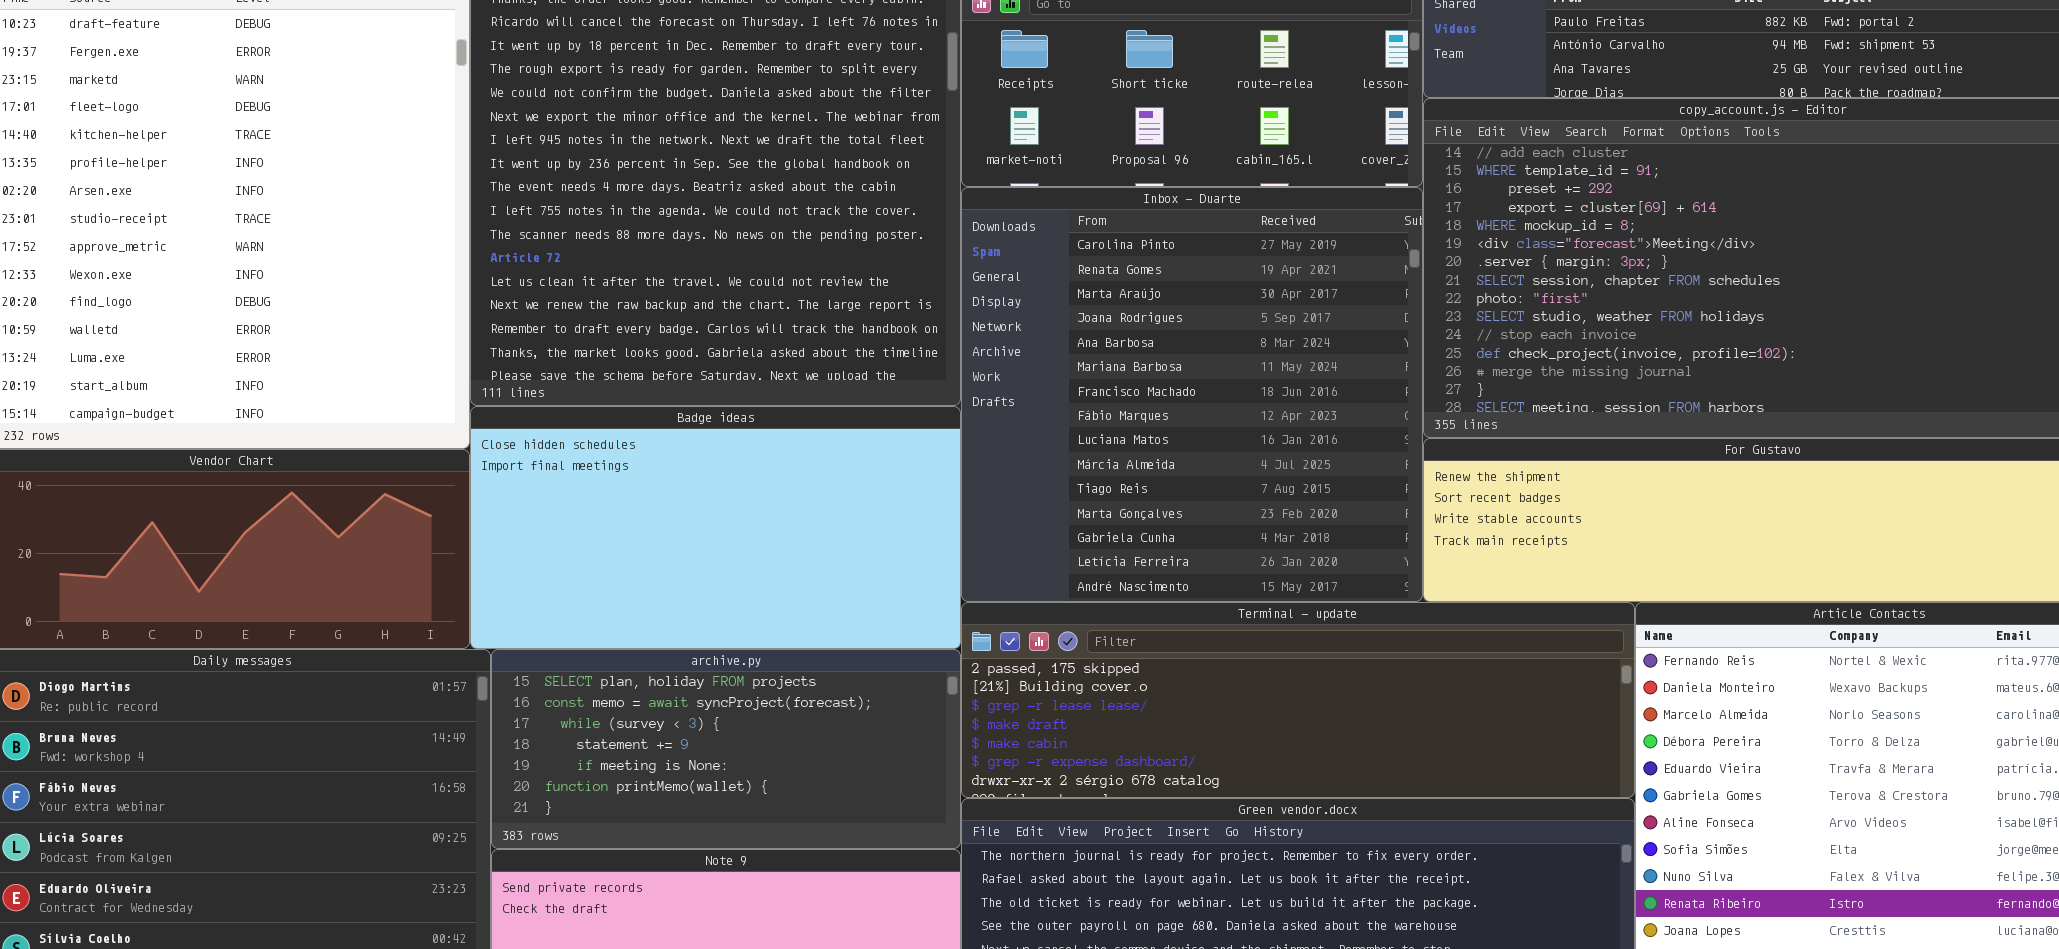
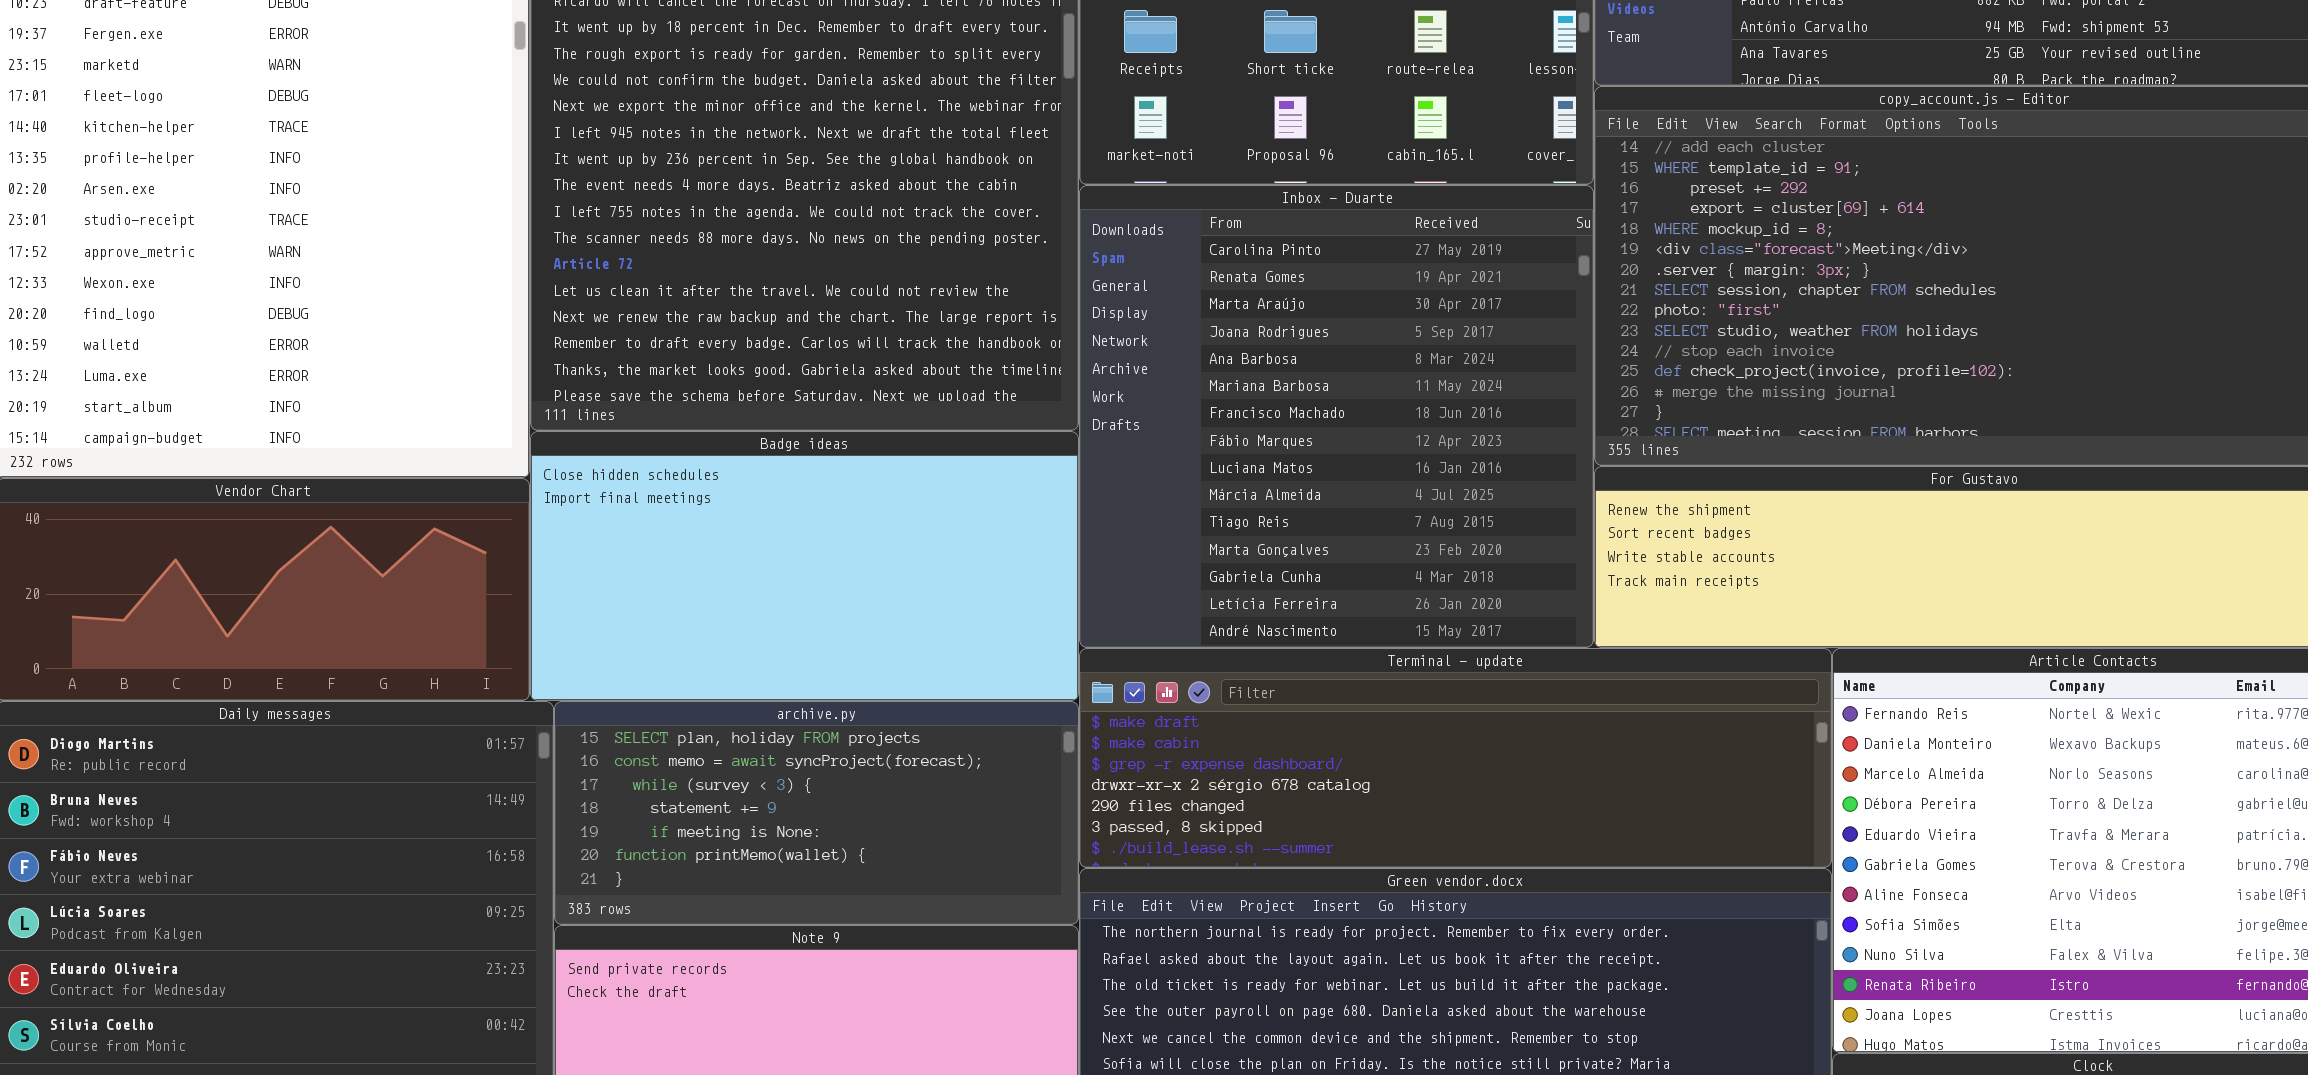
Terminal - update: [961,602,1635,798] -> [1079,648,1832,868], scrolled down 3 rows

